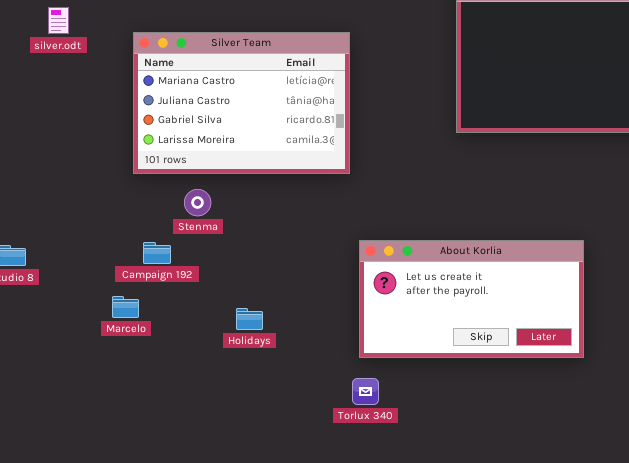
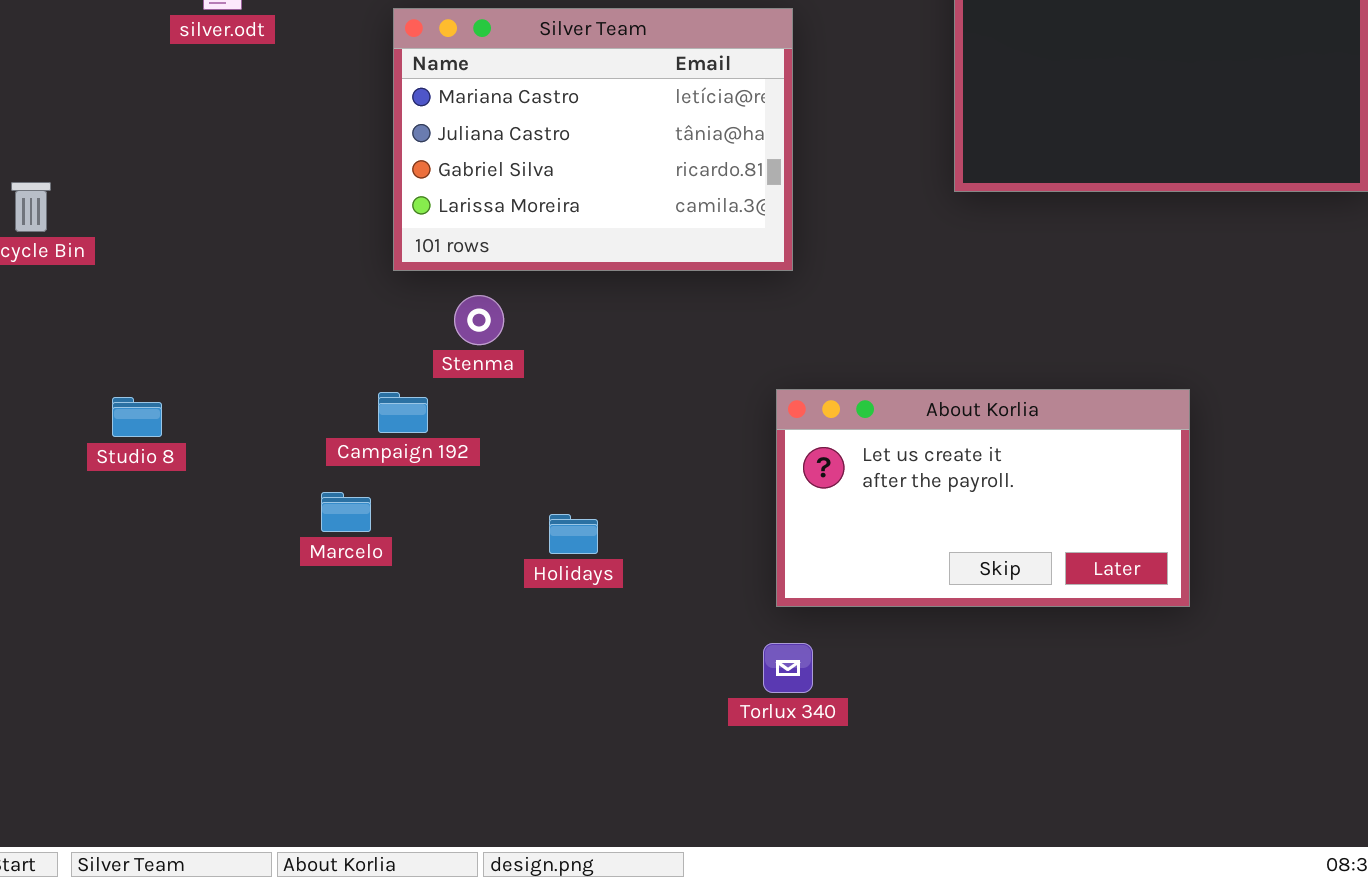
Silver Team: [133,32,350,174] -> [393,8,793,271], moved

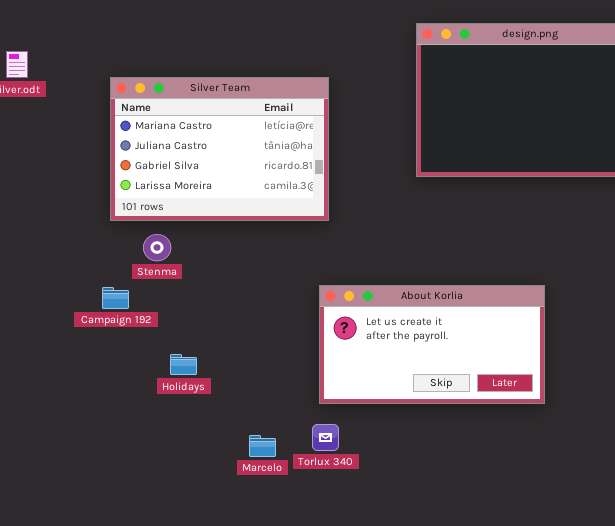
Marcelo: [321,492,371,532] -> [249,435,276,457], moved
Holidays: [549,514,598,554] -> [170,354,197,375], moved

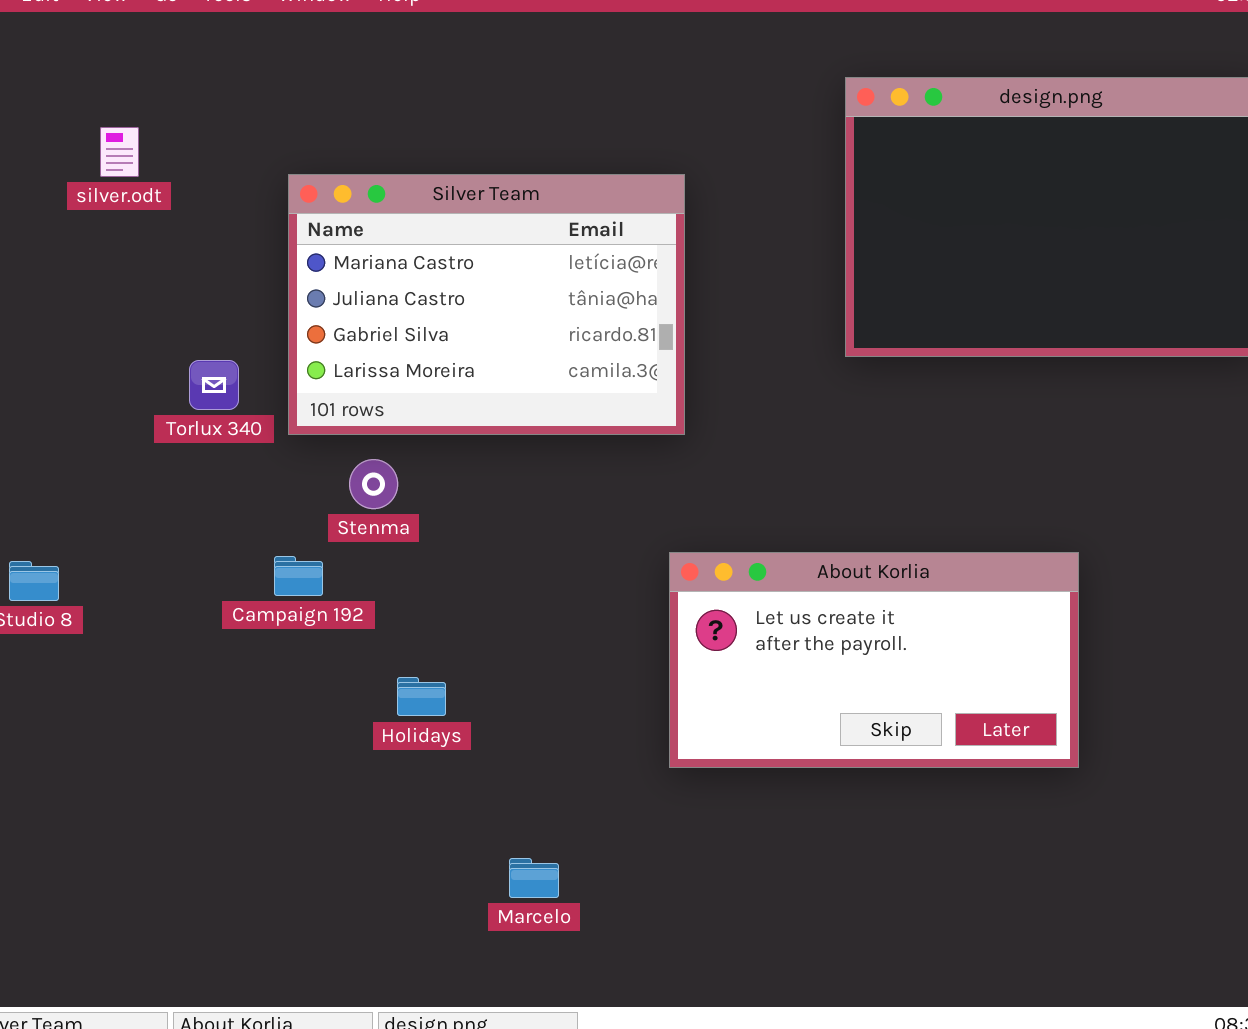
Torlux 340: [312,424,339,451] -> [189,360,239,410], moved
Marcelo: [249,435,276,457] -> [509,858,559,898], moved

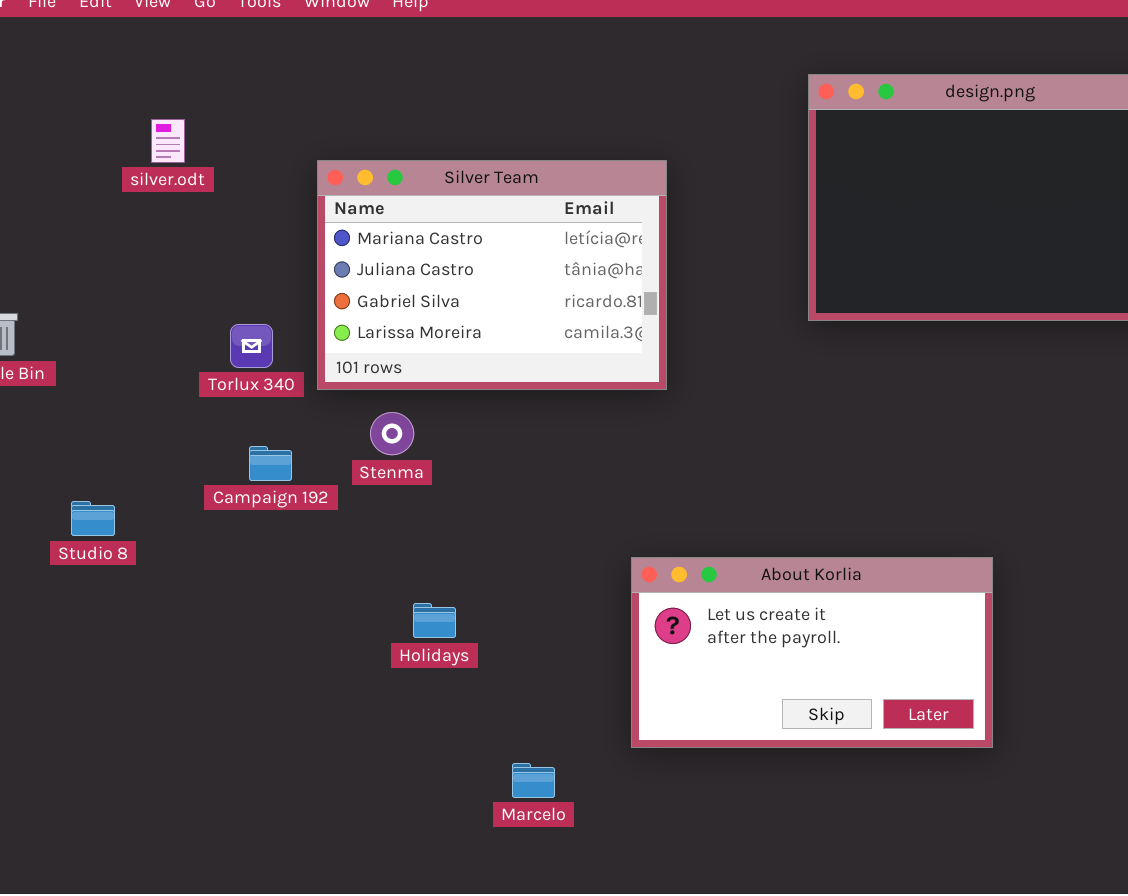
About Korlia: [669,552,1079,768] -> [631,557,993,748], moved
Campaign 192: [274,556,323,596] -> [249,446,292,481], moved

